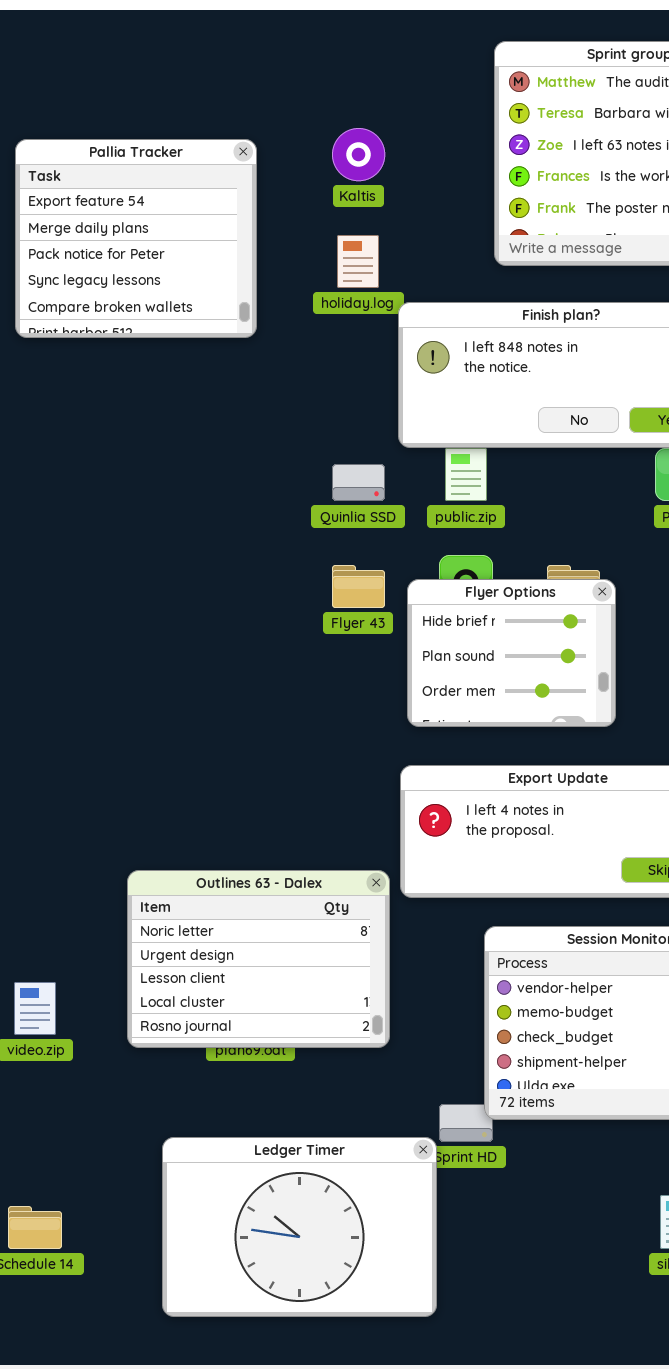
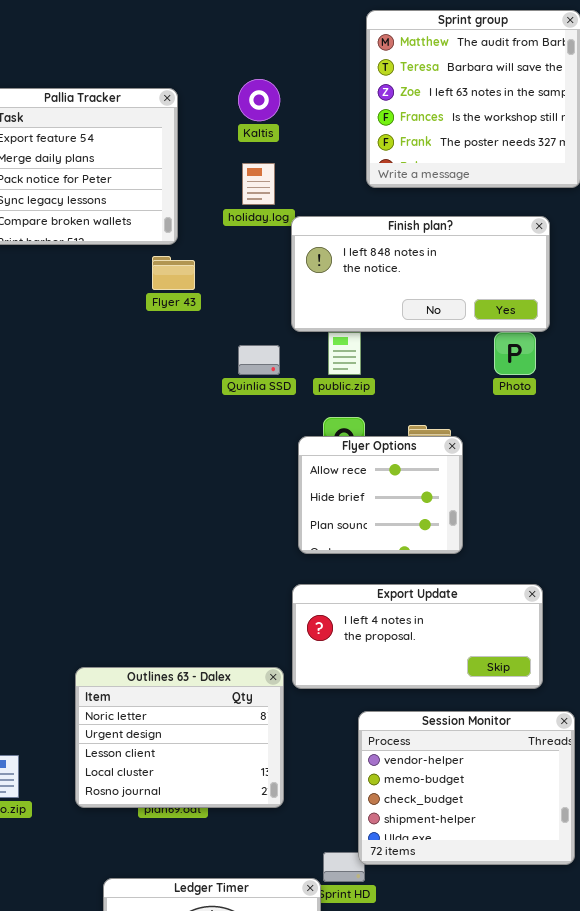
Flyer 43: [332,565,385,608] -> [152,256,195,290], moved
Flyer Options: [407,579,616,727] -> [298,436,463,554], scrolled up 1 row

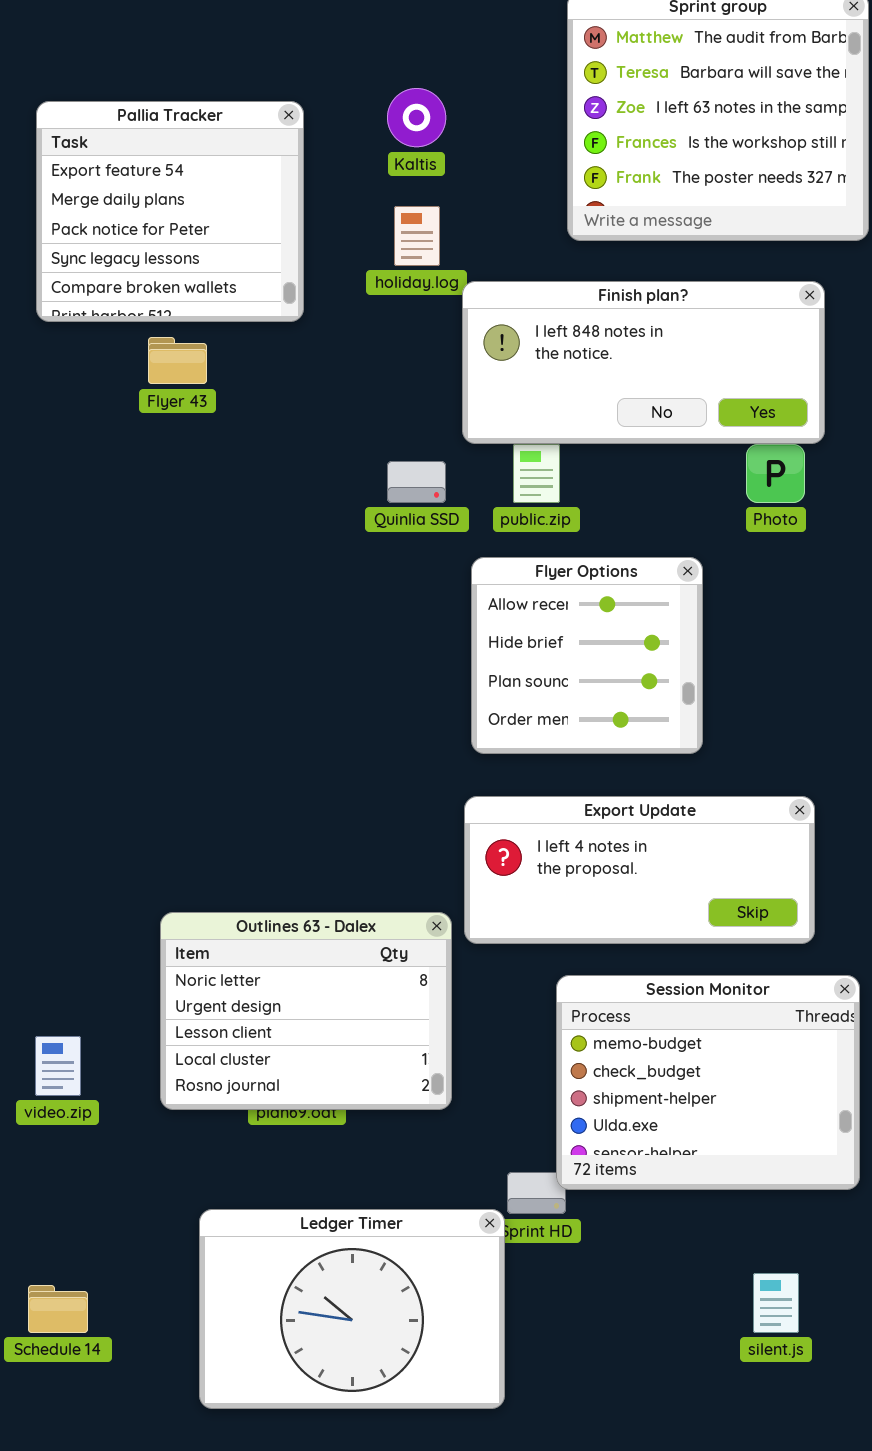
Flyer 43: [152,256,195,290] -> [148,337,207,384], moved
Flyer Options: [298,436,463,554] -> [471,557,703,754], resized
Session Monitor: [358,711,575,865] -> [556,975,860,1190], scrolled down 1 row

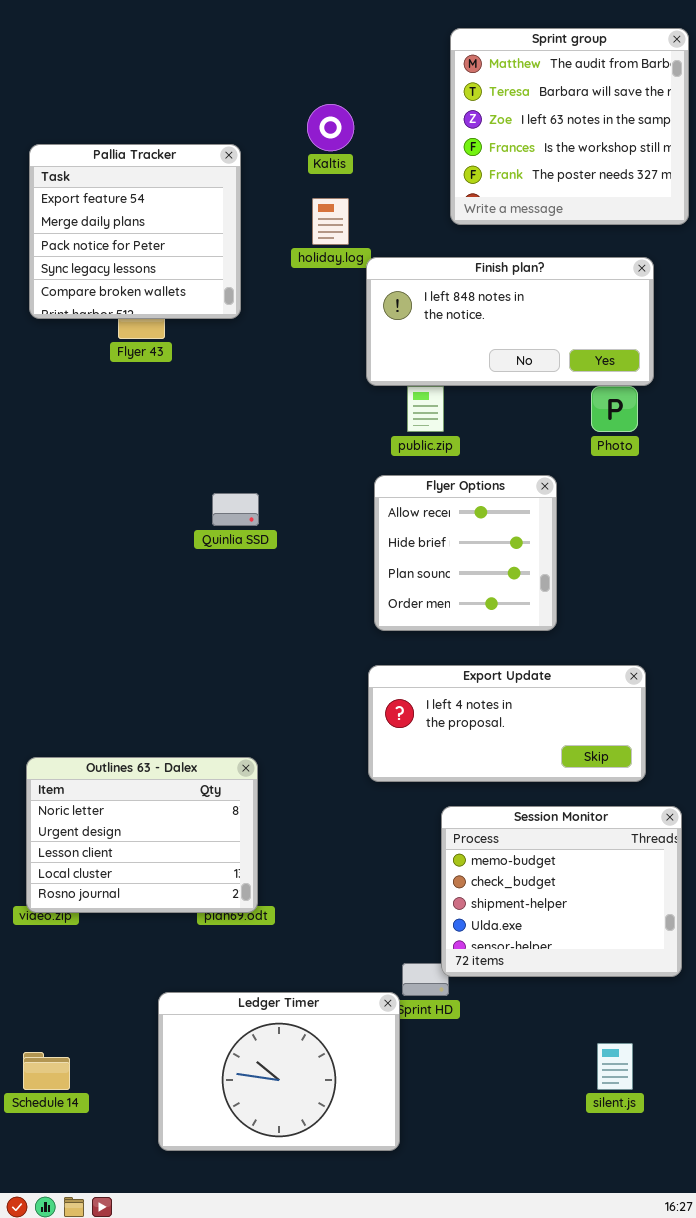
Pallia Tracker: [36,101,304,322] -> [29,144,241,319], moved
Quinlia SSD: [387,461,446,503] -> [212,493,259,526], moved
Outlines 63 - Dalex: [160,912,452,1110] -> [26,757,258,913], moved

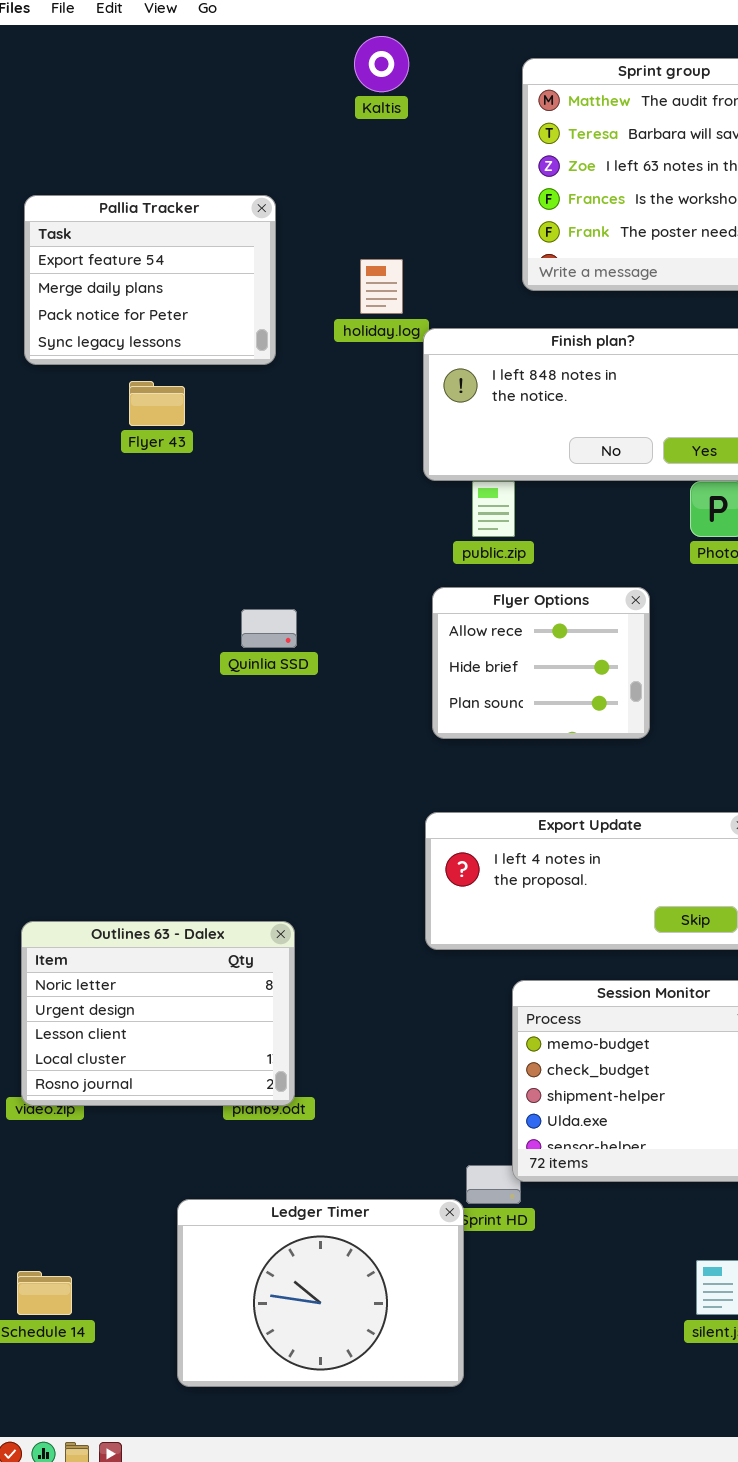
Kaltis: [307,104,354,151] -> [354,36,409,92], moved
Pallia Tracker: [29,144,241,319] -> [24,195,276,365], resized
Flyer Options: [374,475,557,631] -> [432,587,650,739], resized

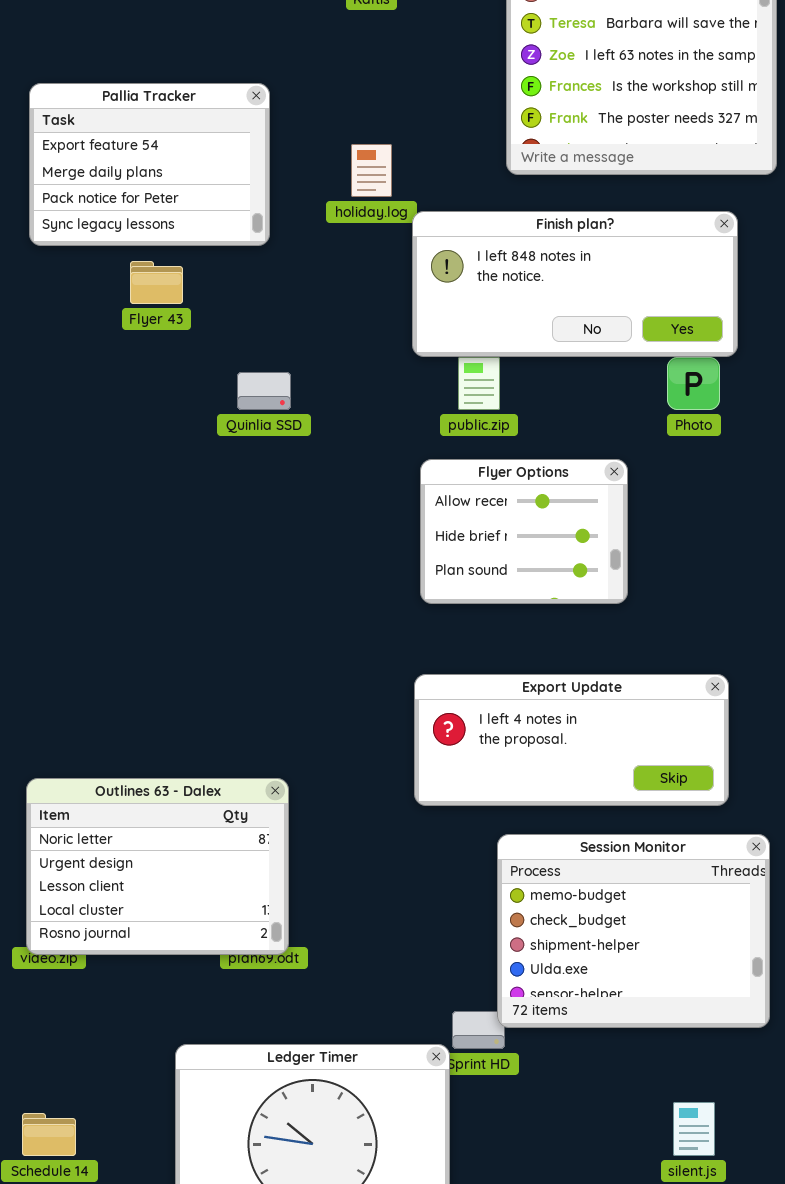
Quinlia SSD: [241,609,297,648] -> [237,372,291,410], moved

